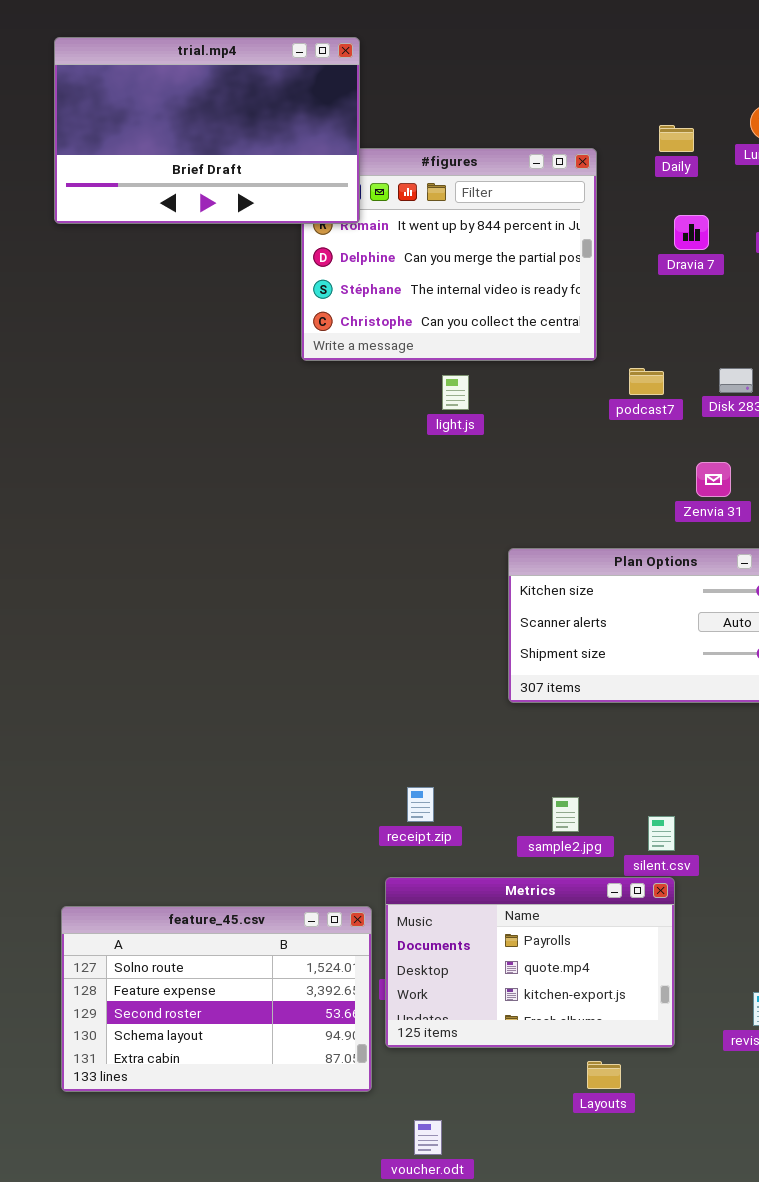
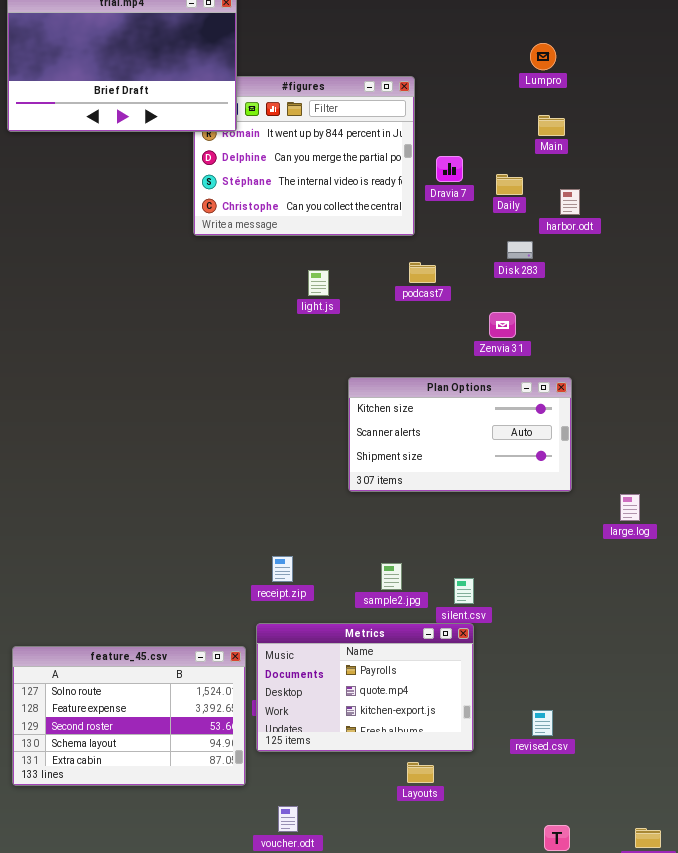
Daily: [659,125,694,152] -> [496,174,523,195], moved
Dravia 7: [674,215,709,250] -> [436,156,463,182], moved
podcast7: [629,368,664,395] -> [409,262,436,283], moved
light.js: [442,375,469,410] -> [308,270,329,296], moved

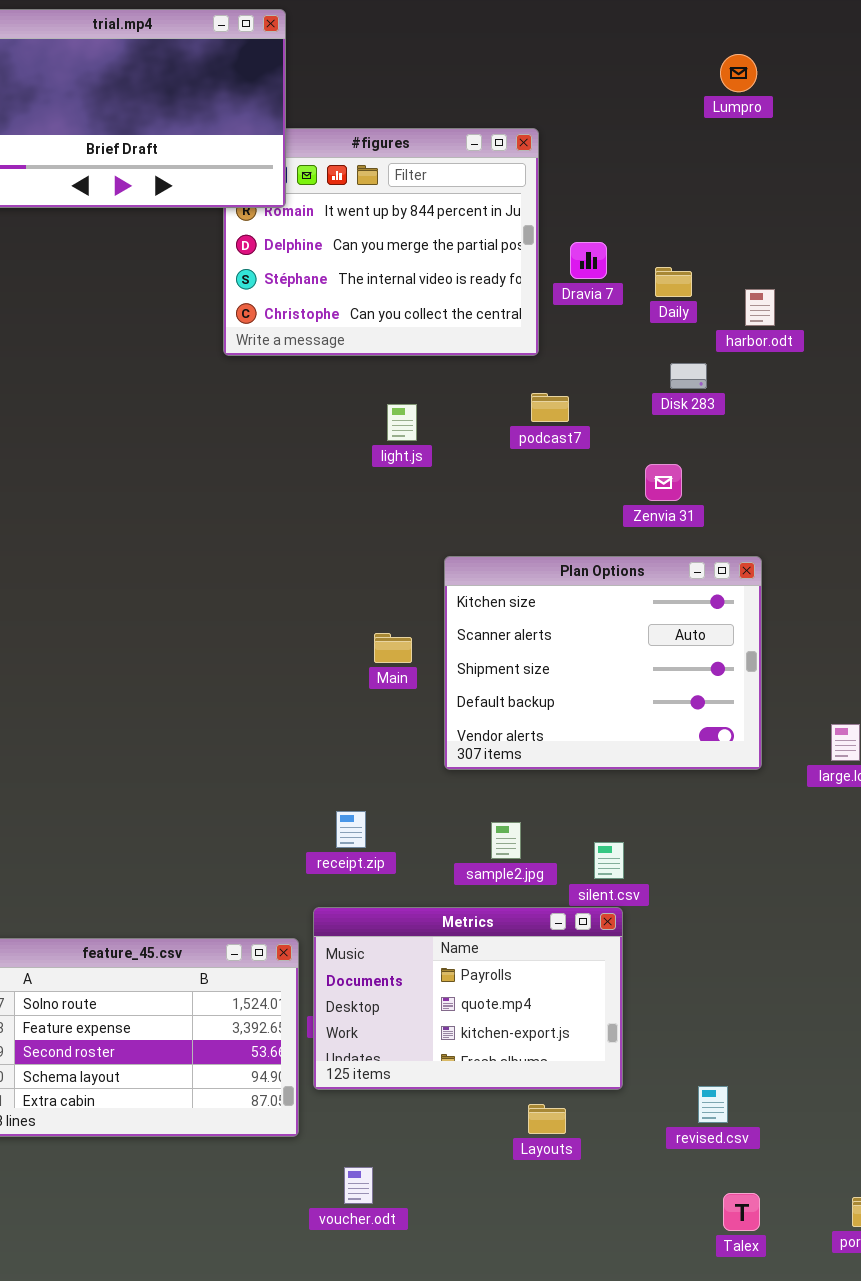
Lumpro: [530,43,556,70] -> [720,54,757,92], moved
Main: [538,115,565,136] -> [374,633,412,663], moved
Plan Options: [348,377,572,492] -> [444,556,762,770], resized
revised.csv: [532,710,553,736] -> [698,1086,728,1123], moved

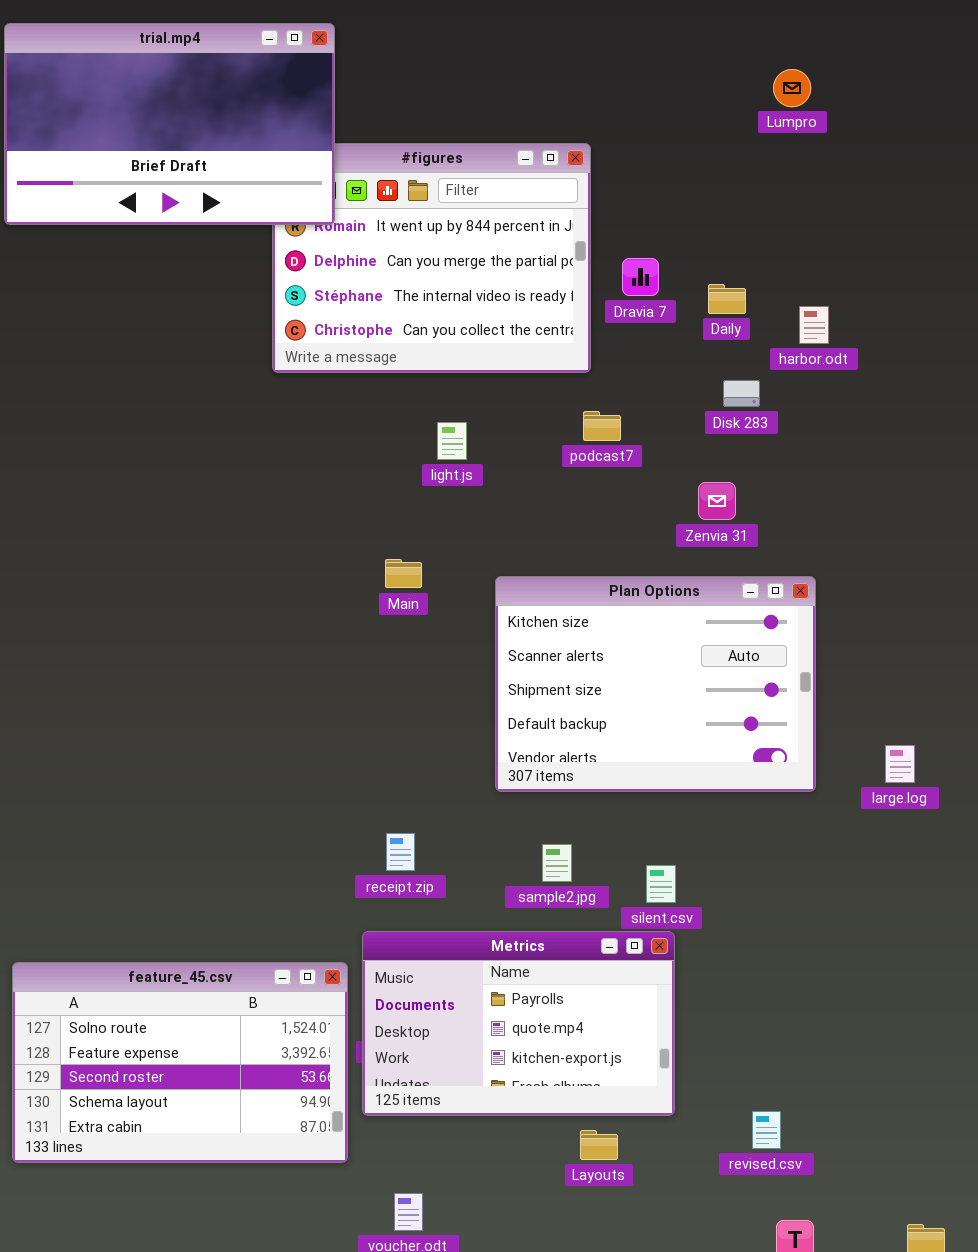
Main: [374,633,412,663] -> [385,559,422,588], moved

